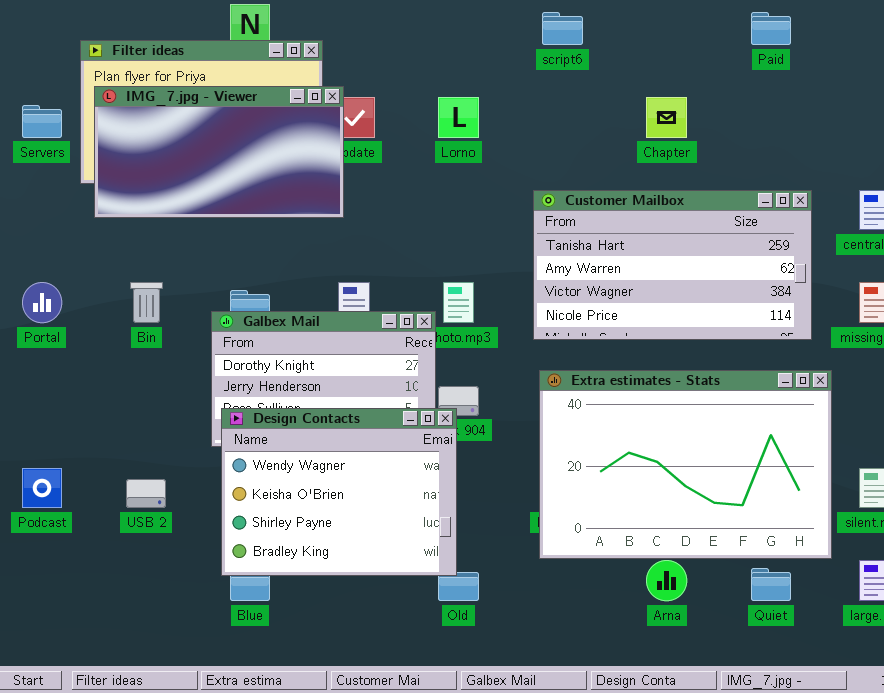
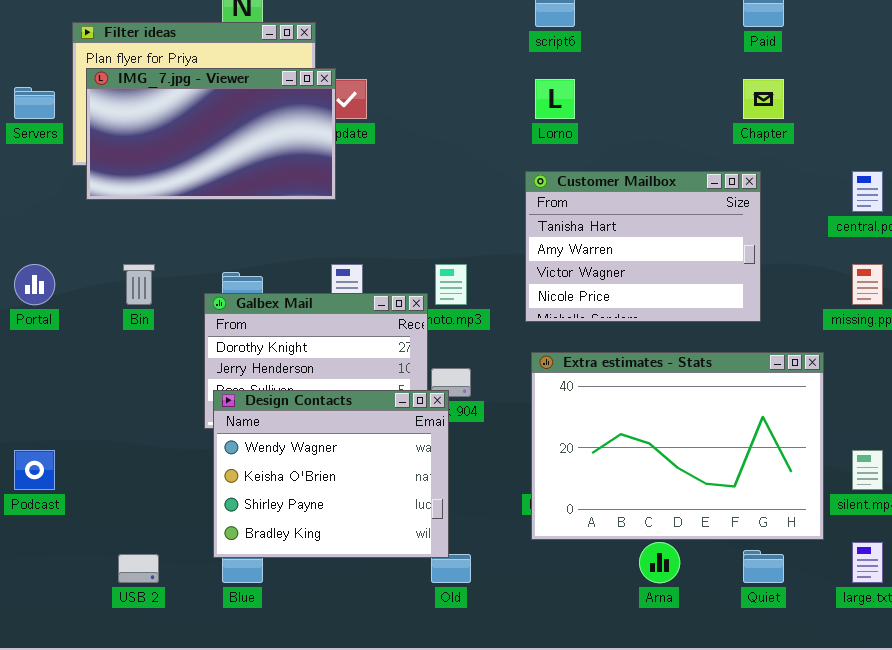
Lorno: [438,97,479,138] -> [535,79,575,119], moved
Chapter: [646,97,687,138] -> [743,79,784,119], moved
Customer Mailbox: [533,190,812,340] -> [525,171,761,322], resized
USB 2: [126,479,166,508] -> [118,554,159,583], moved

